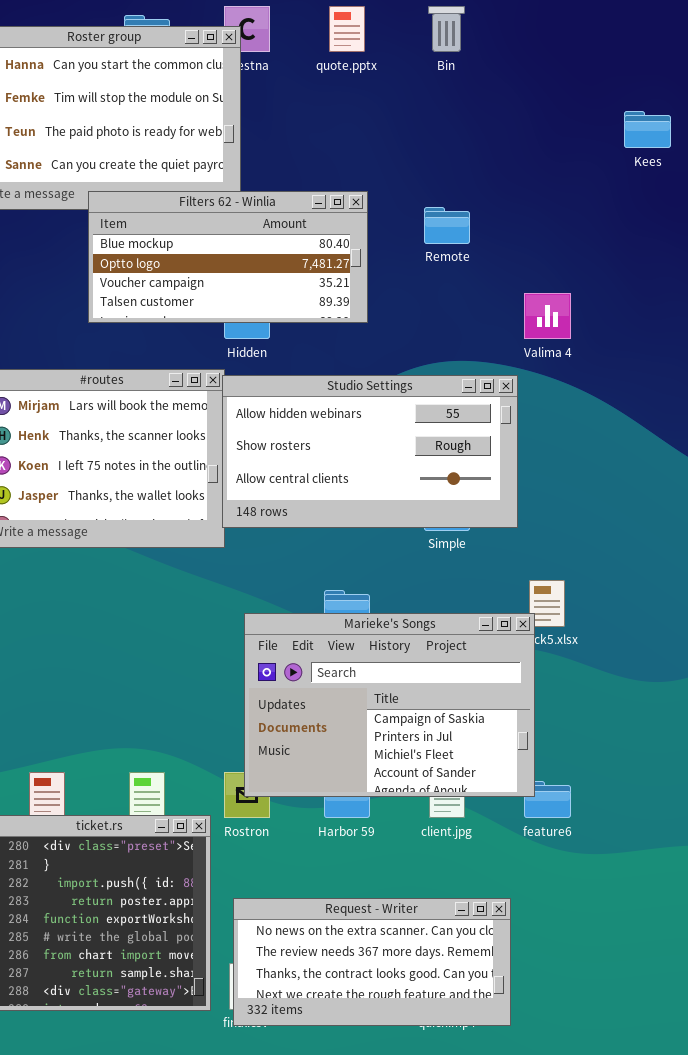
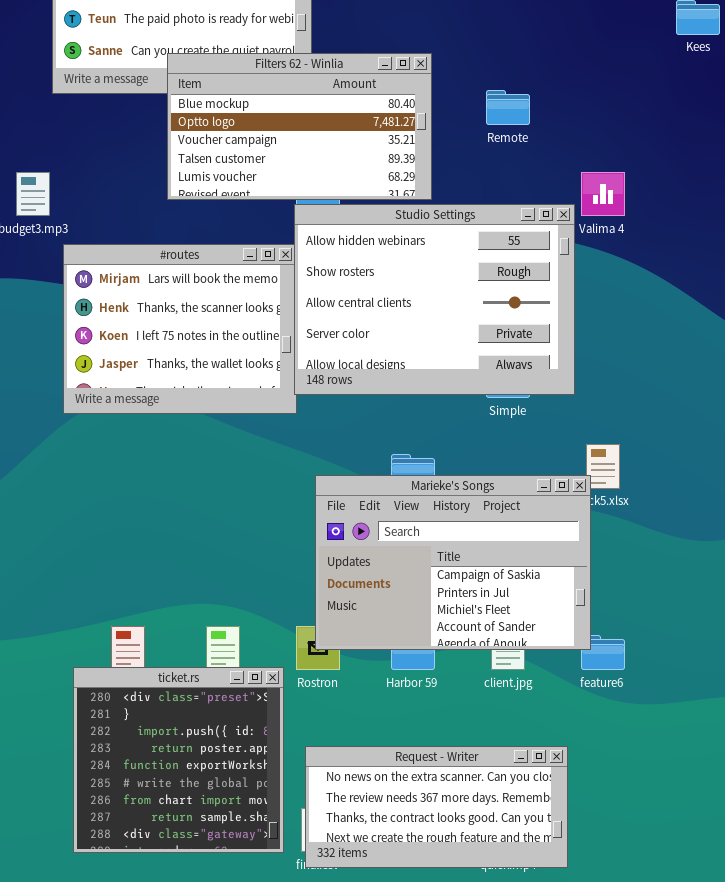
Filters 62 - Winlia: [88,191,368,323] -> [167,53,432,200], resized
Studio Settings: [222,375,518,528] -> [294,204,575,395], resized

